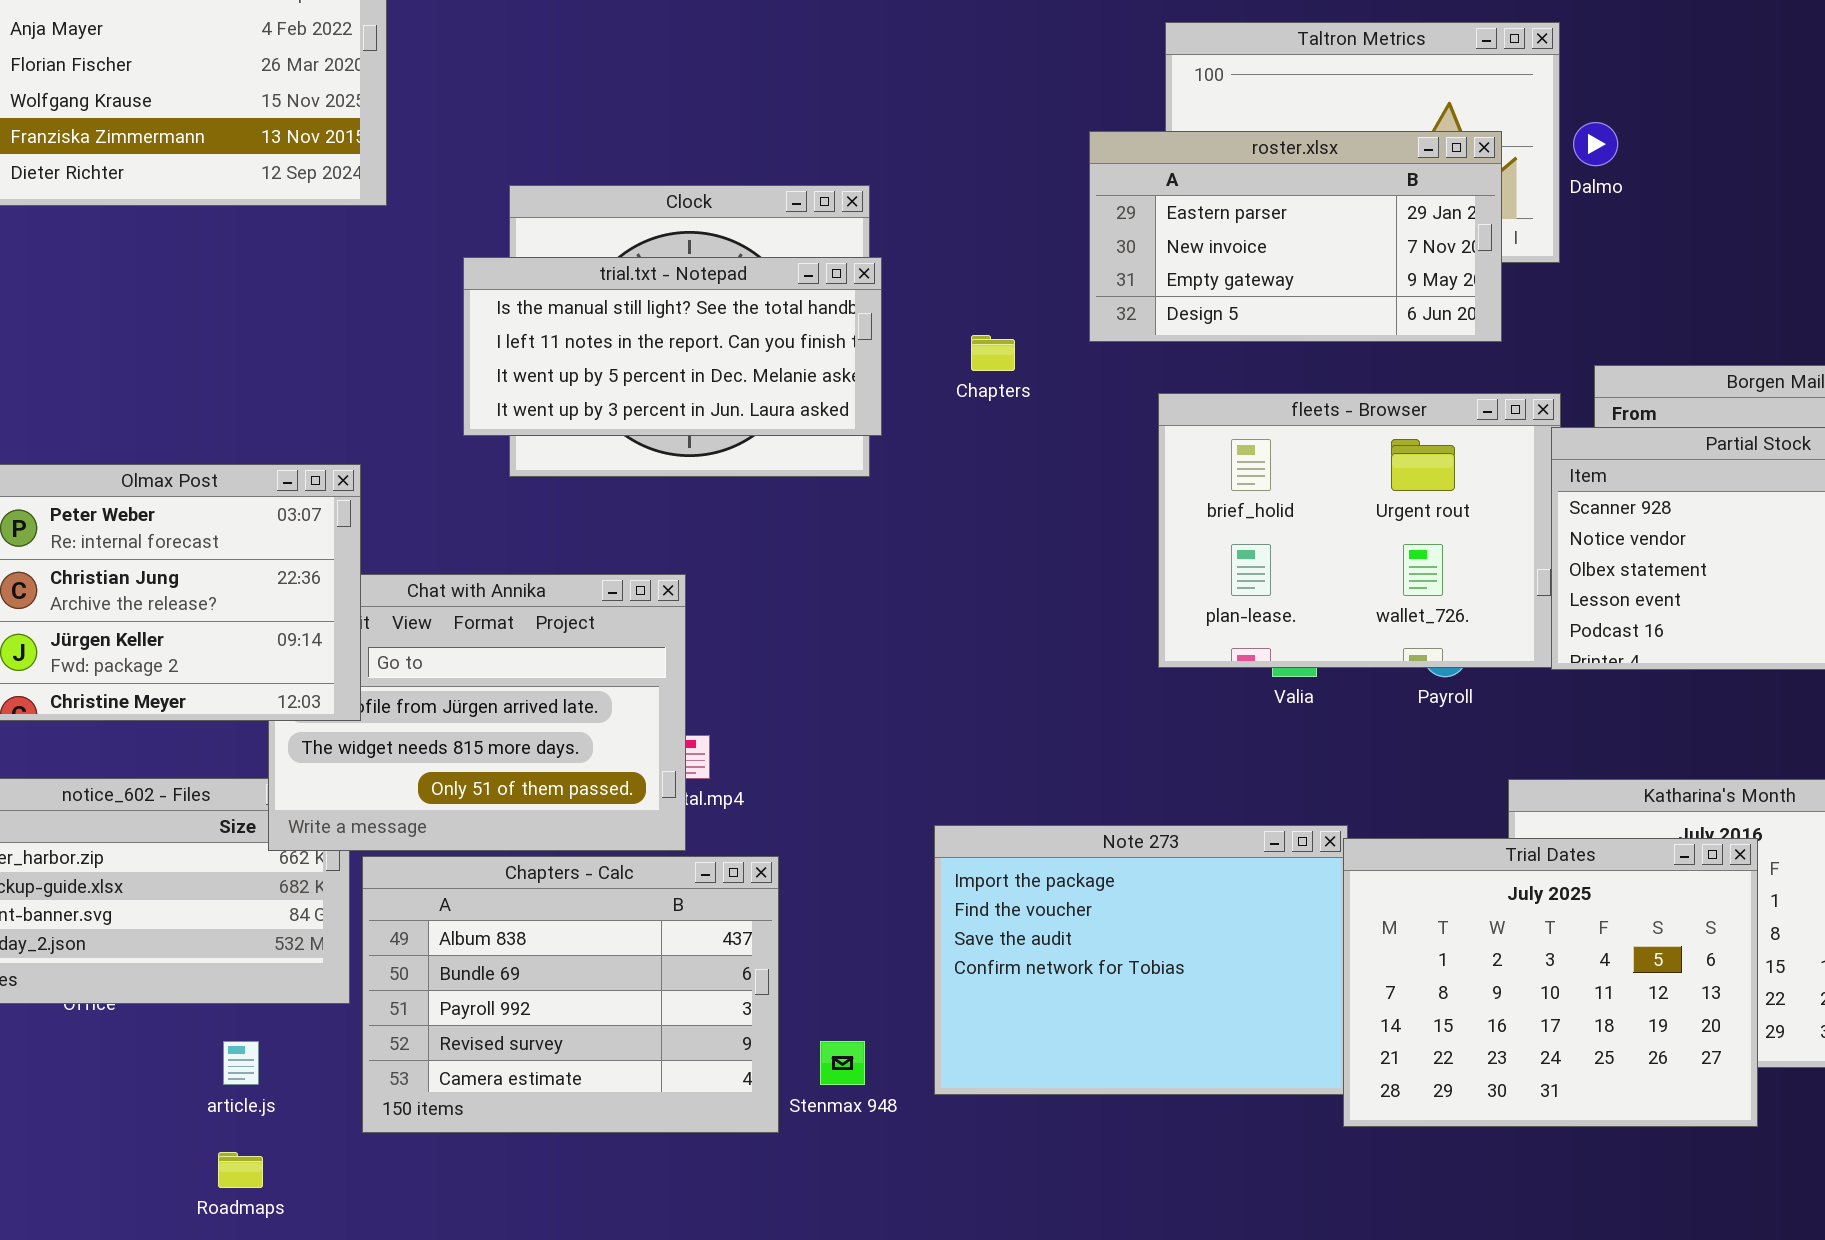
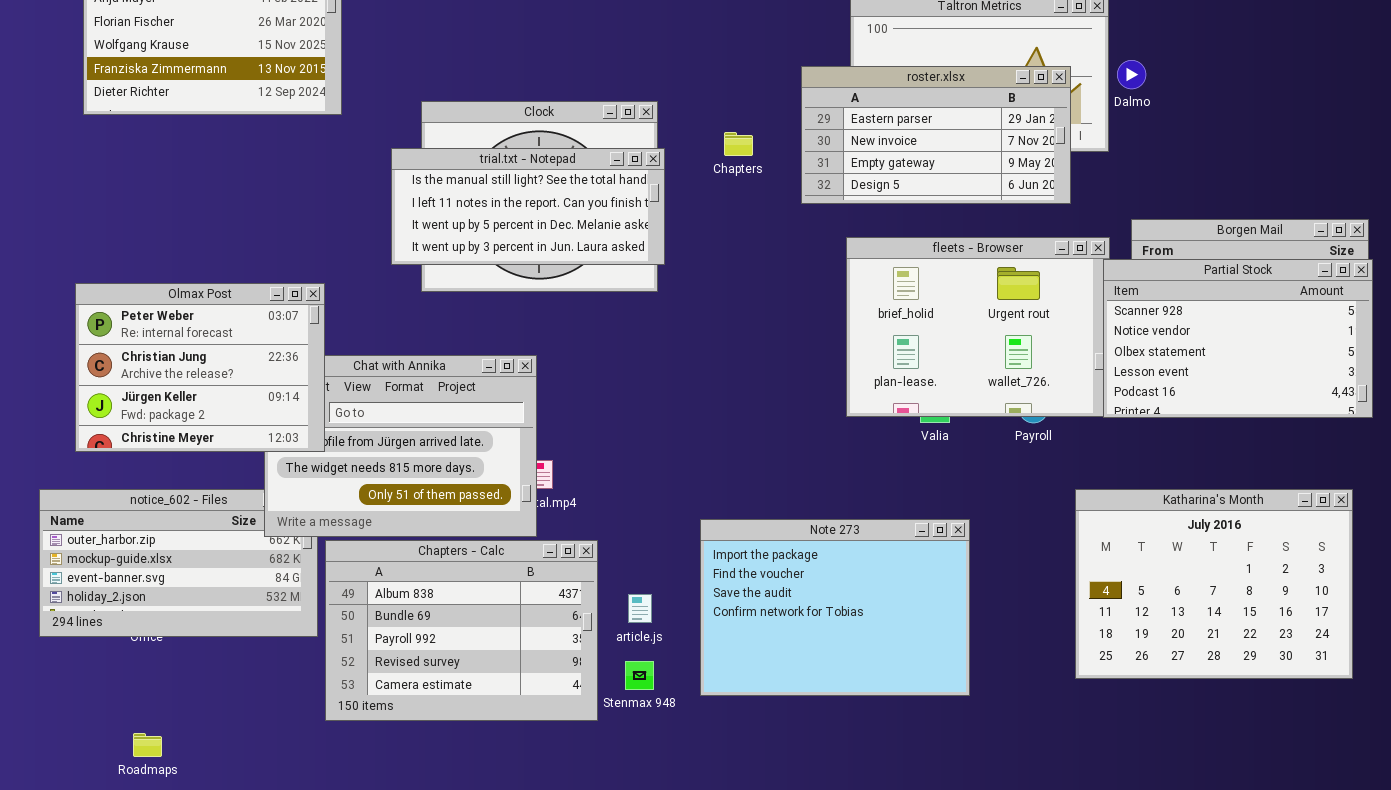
Chapters: [971,335,1015,371] -> [724,132,753,156], moved
Trial Dates: [1343,838,1758,1127] -> none, closed
article.js: [223,1041,259,1085] -> [628,594,652,623], moved
Roadmaps: [218,1152,263,1188] -> [133,733,162,757], moved

